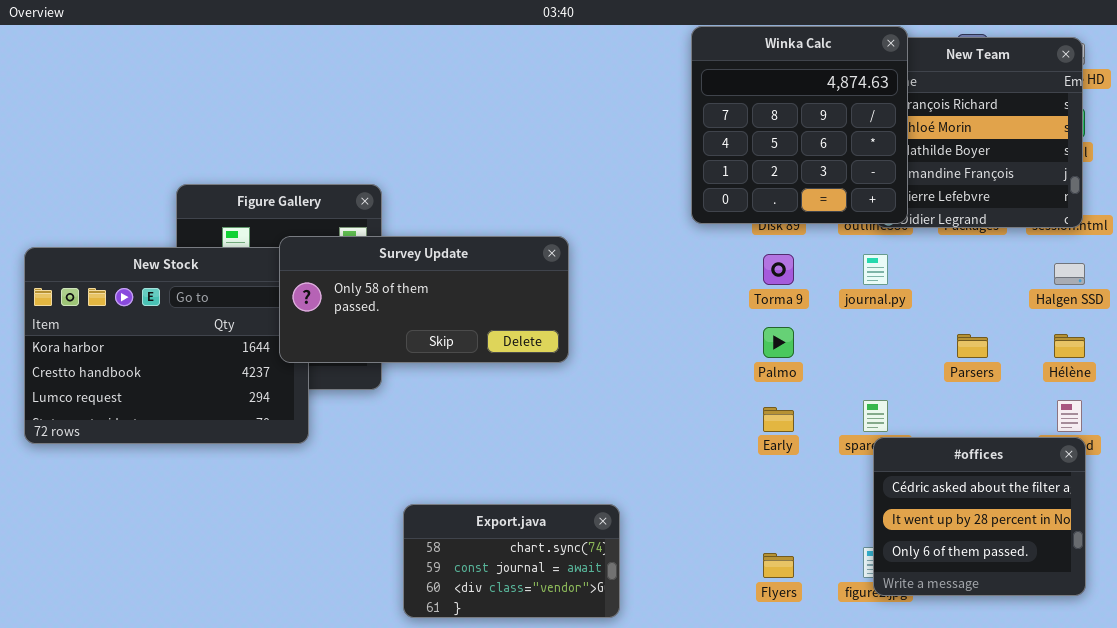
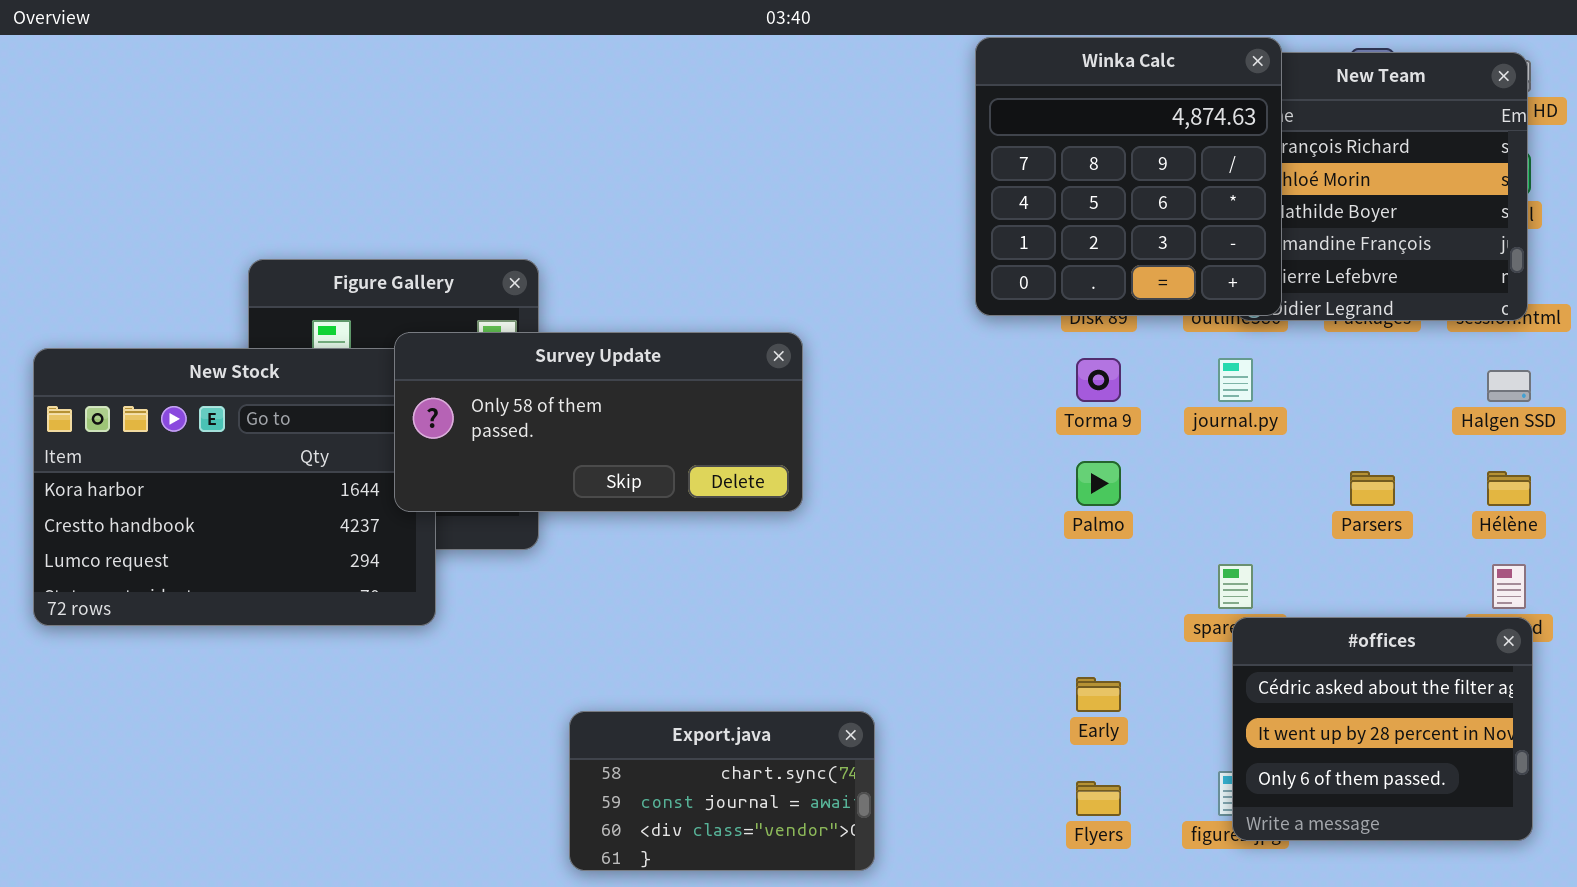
Early: [763,407,794,432] -> [1076,677,1121,712], moved

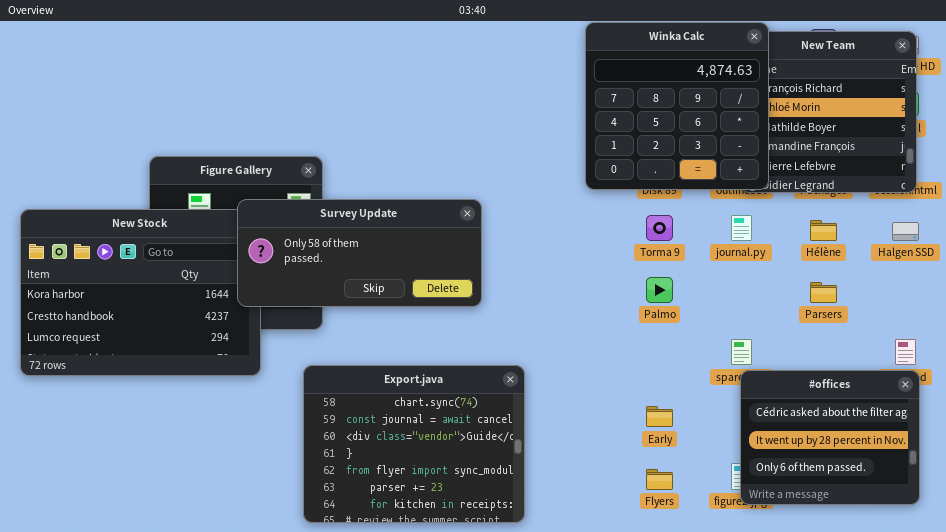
Hélène: [1487,471,1531,506] -> [810,220,837,241], moved
Export.java: [569,711,875,871] -> [303,365,525,523], resized

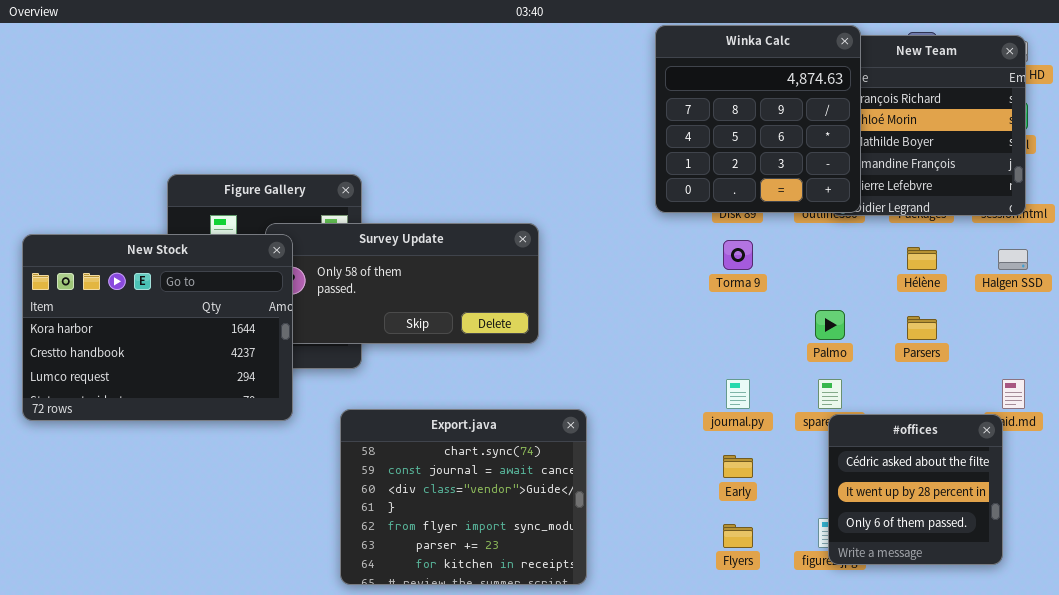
New Stock: [20,209,261,376] -> [22,234,293,421], raised
journal.py: [731,215,752,241] -> [726,379,750,409], moved
Palmo: [646,277,673,303] -> [815,310,845,340], moved
#offices: [740,370,920,505] -> [828,414,1003,565], resized

